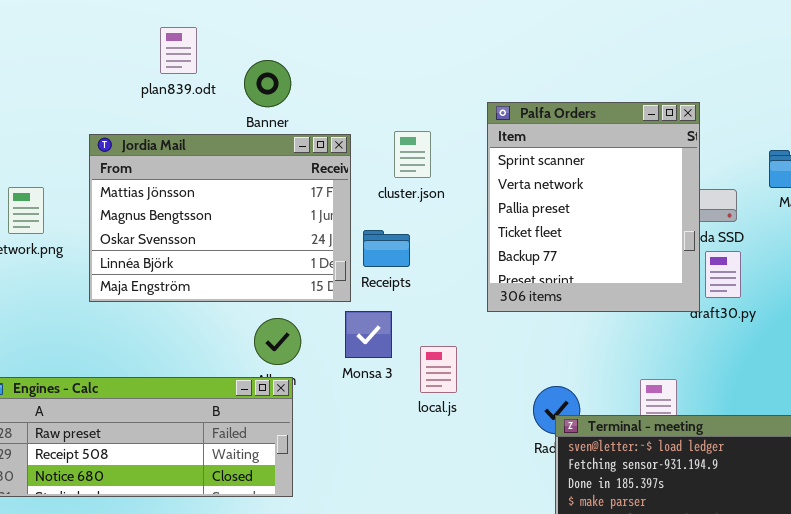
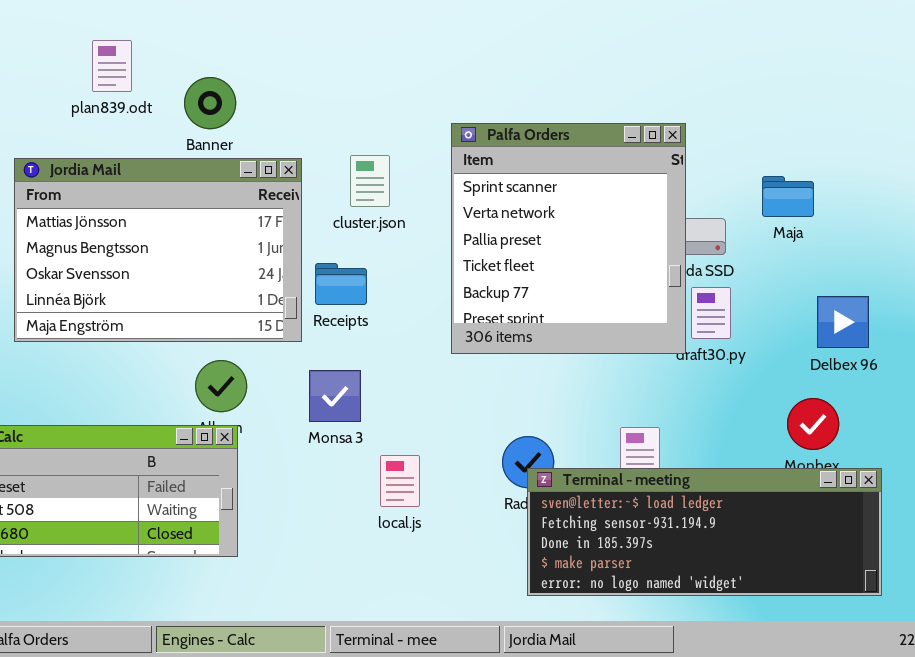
Monsa 3: [345,311,392,358] -> [309,370,361,422], moved
local.js: [420,346,457,393] -> [380,455,420,507], moved

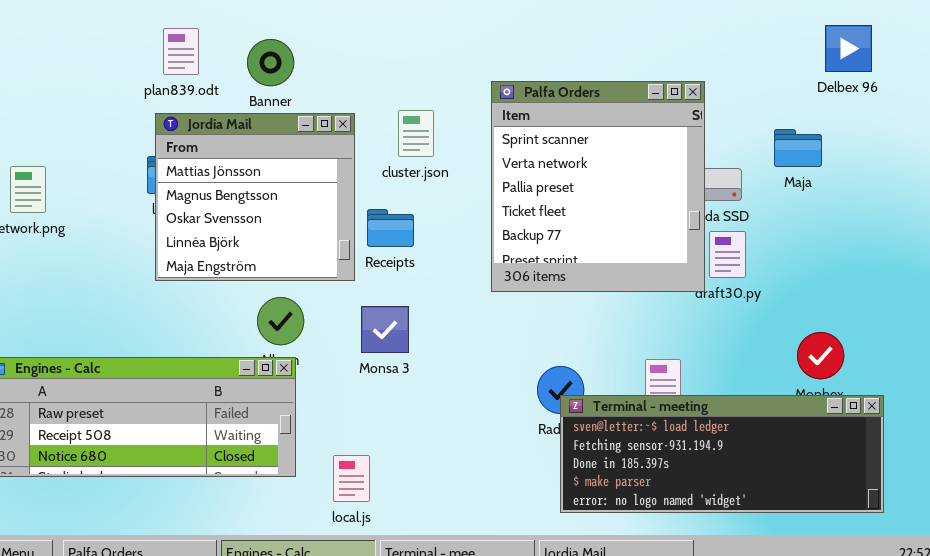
plan839.odt: [92,40,132,92] -> [163,28,199,75], moved
Jordia Mail: [14,158,302,342] -> [155,113,355,281], resized
Delbex 96: [817,296,869,348] -> [825,25,872,72], moved
local.js: [380,455,420,507] -> [333,455,370,502], moved

